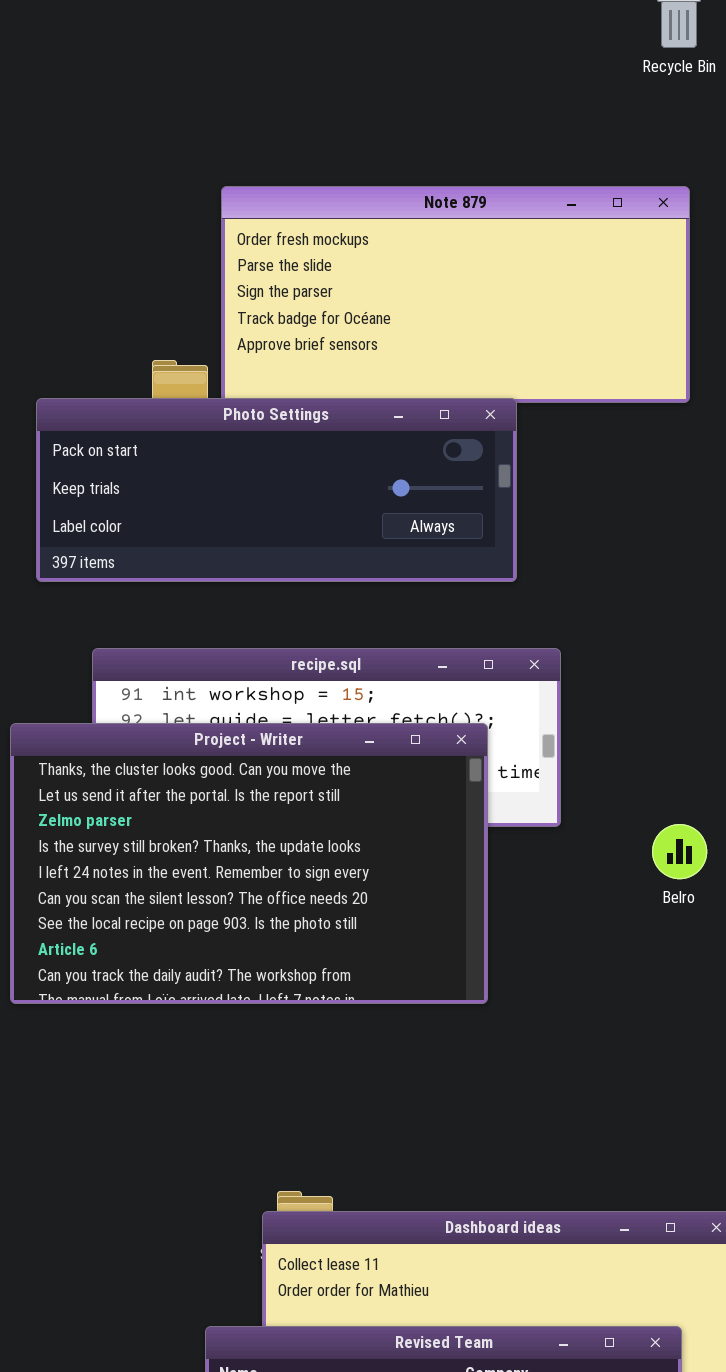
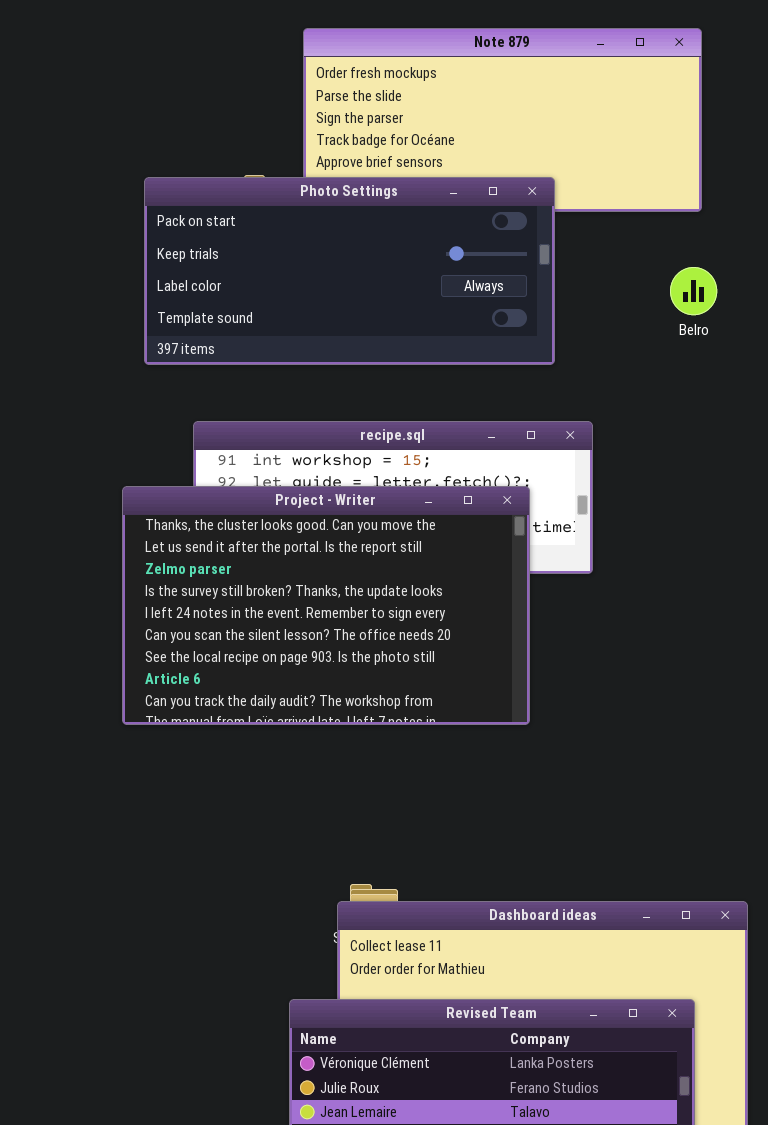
Photo Settings: [36,398,517,582] -> [144,177,555,365], resized
Belro: [652,824,707,879] -> [670,267,717,315], moved

